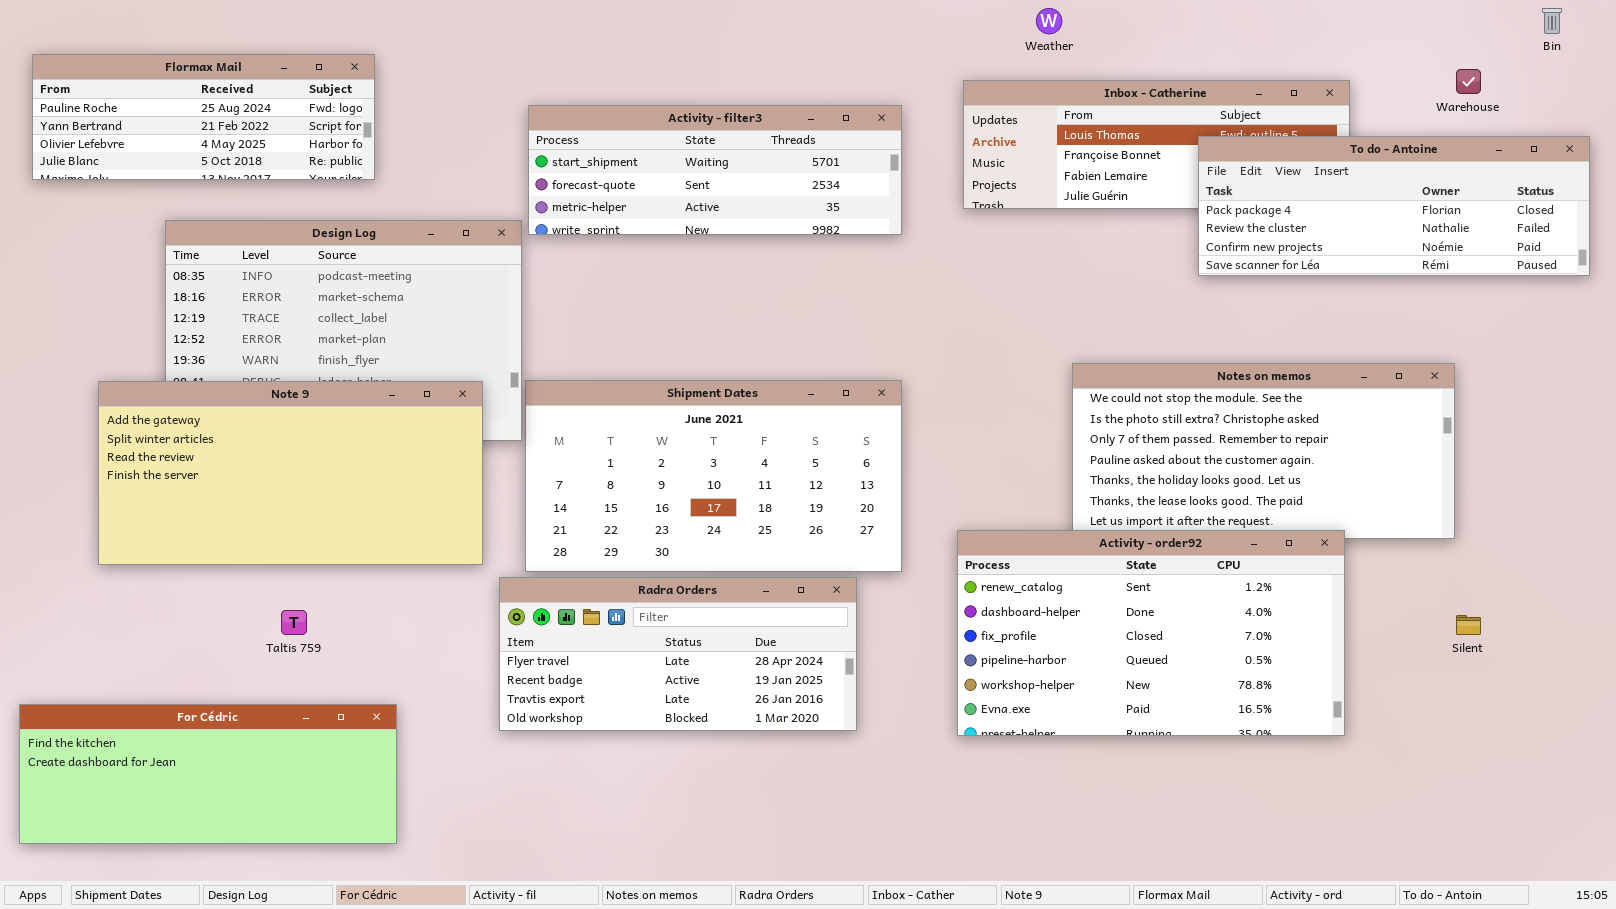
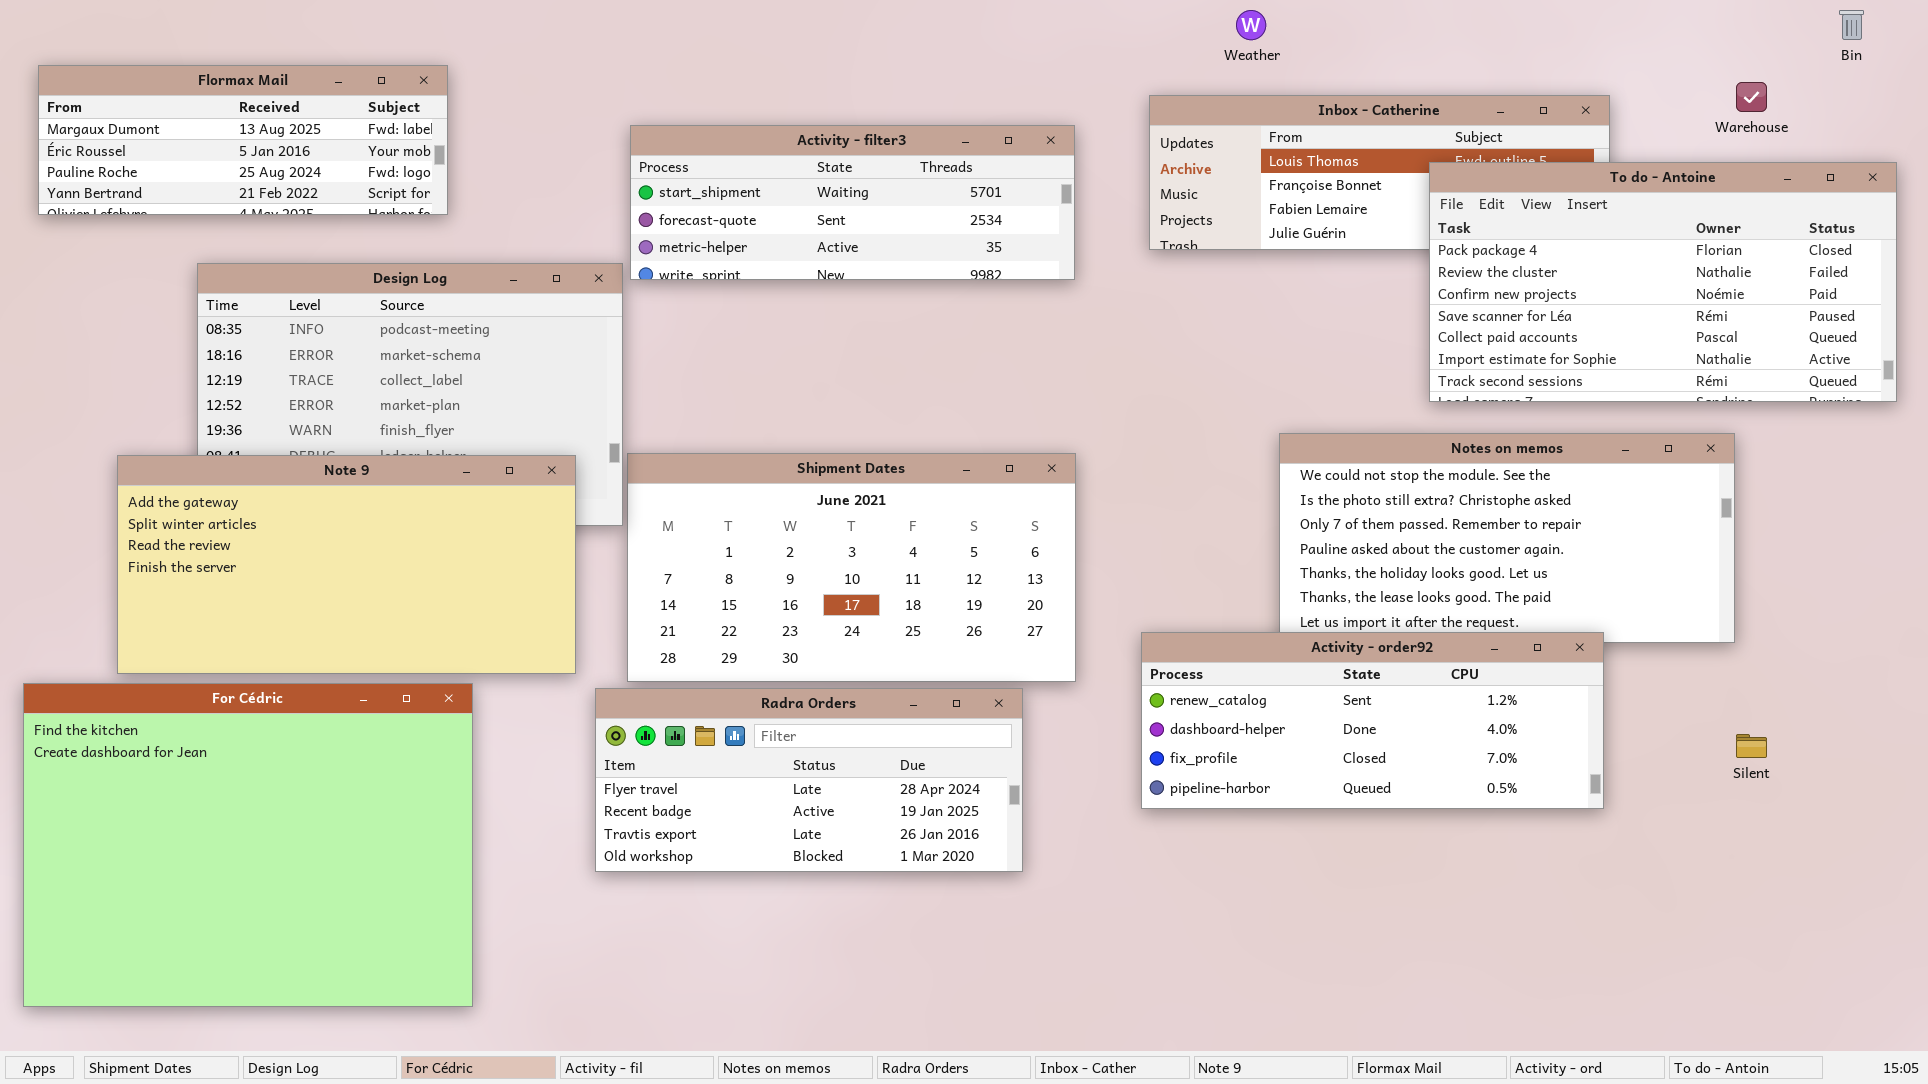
Flormax Mail: [32,54,375,180] -> [38,65,448,215], scrolled up 2 rows
To do - Antoine: [1198,136,1590,276] -> [1429,162,1897,402], resized
Activity - order92: [957,530,1345,736] -> [1141,632,1604,809], resized
For Cédric: [19,704,397,844] -> [23,683,473,1007], resized

